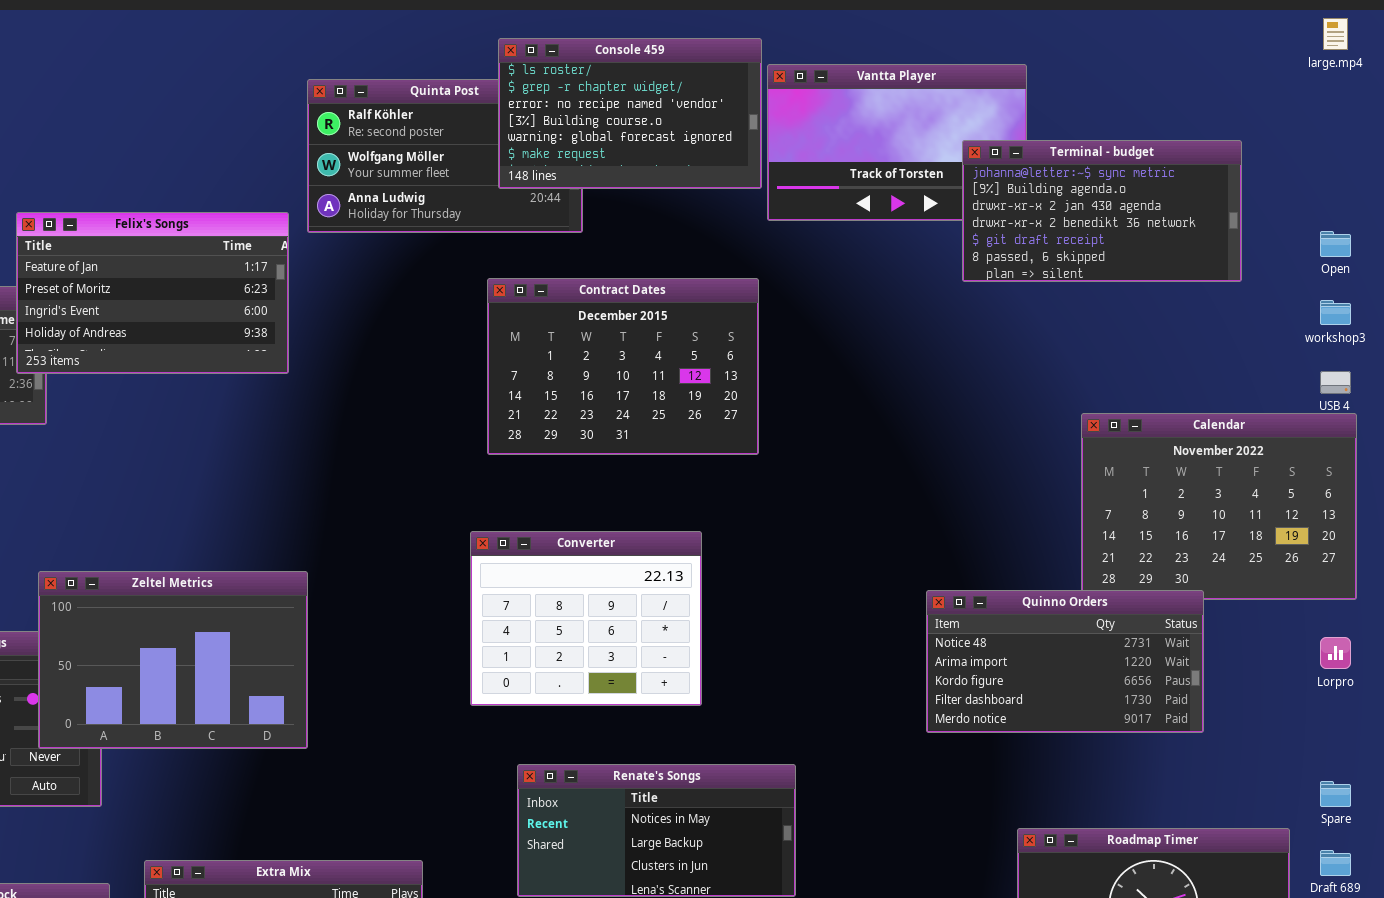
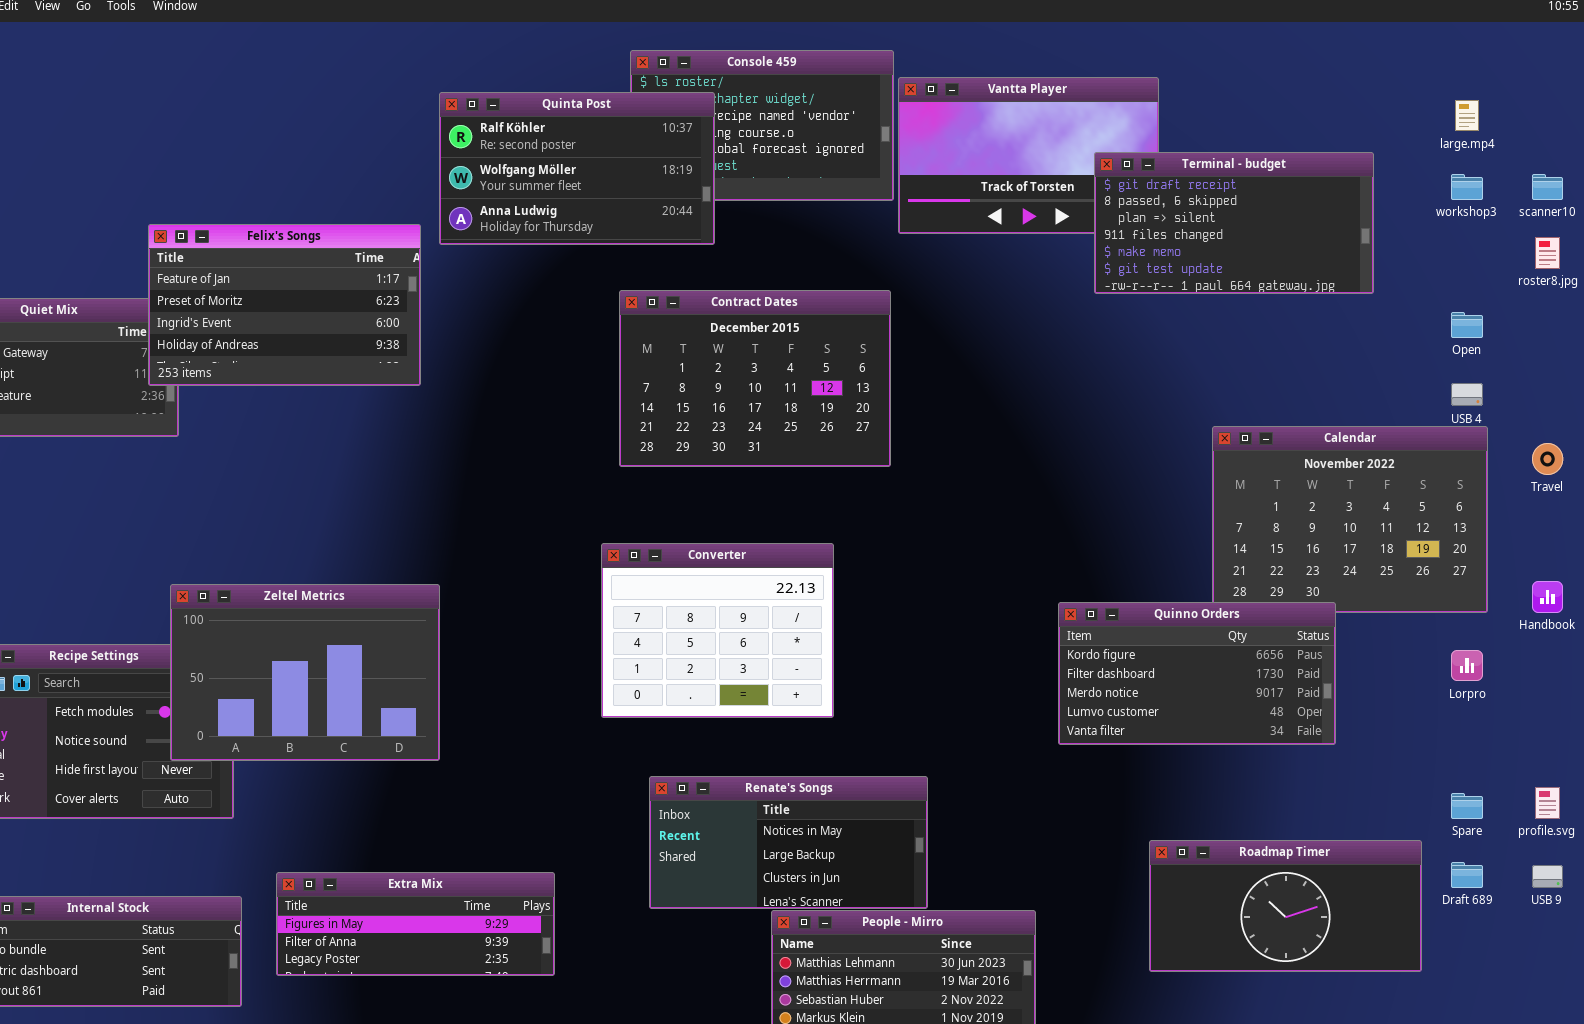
large.mp4: [1323,18,1348,50] -> [1455,100,1479,131], moved
Quinta Post: [307,79,583,233] -> [439,92,715,245], raised
Terminal - budget: [962,140,1242,282] -> [1094,152,1374,294], scrolled down 4 rows
Open: [1320,231,1351,257] -> [1451,312,1483,338], moved
workshop3: [1320,300,1351,325] -> [1451,174,1483,200], moved
Quinno Orders: [926,590,1204,733] -> [1058,602,1336,745], scrolled down 2 rows

